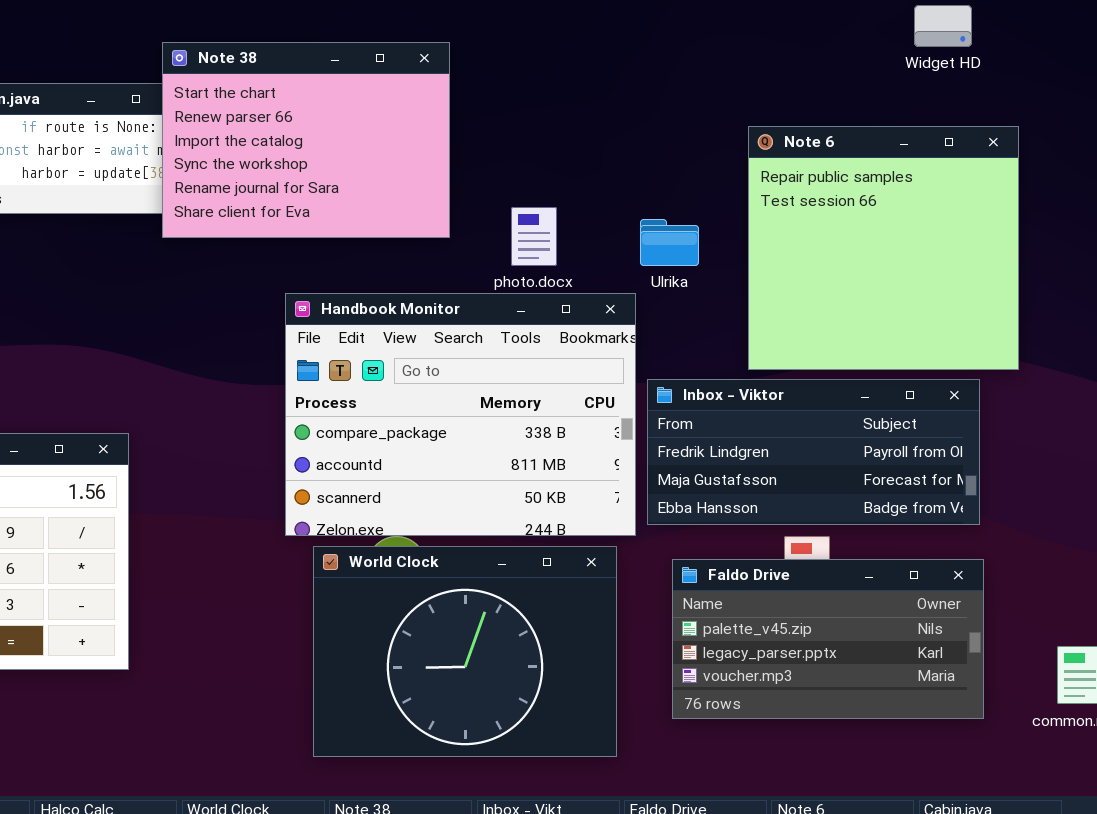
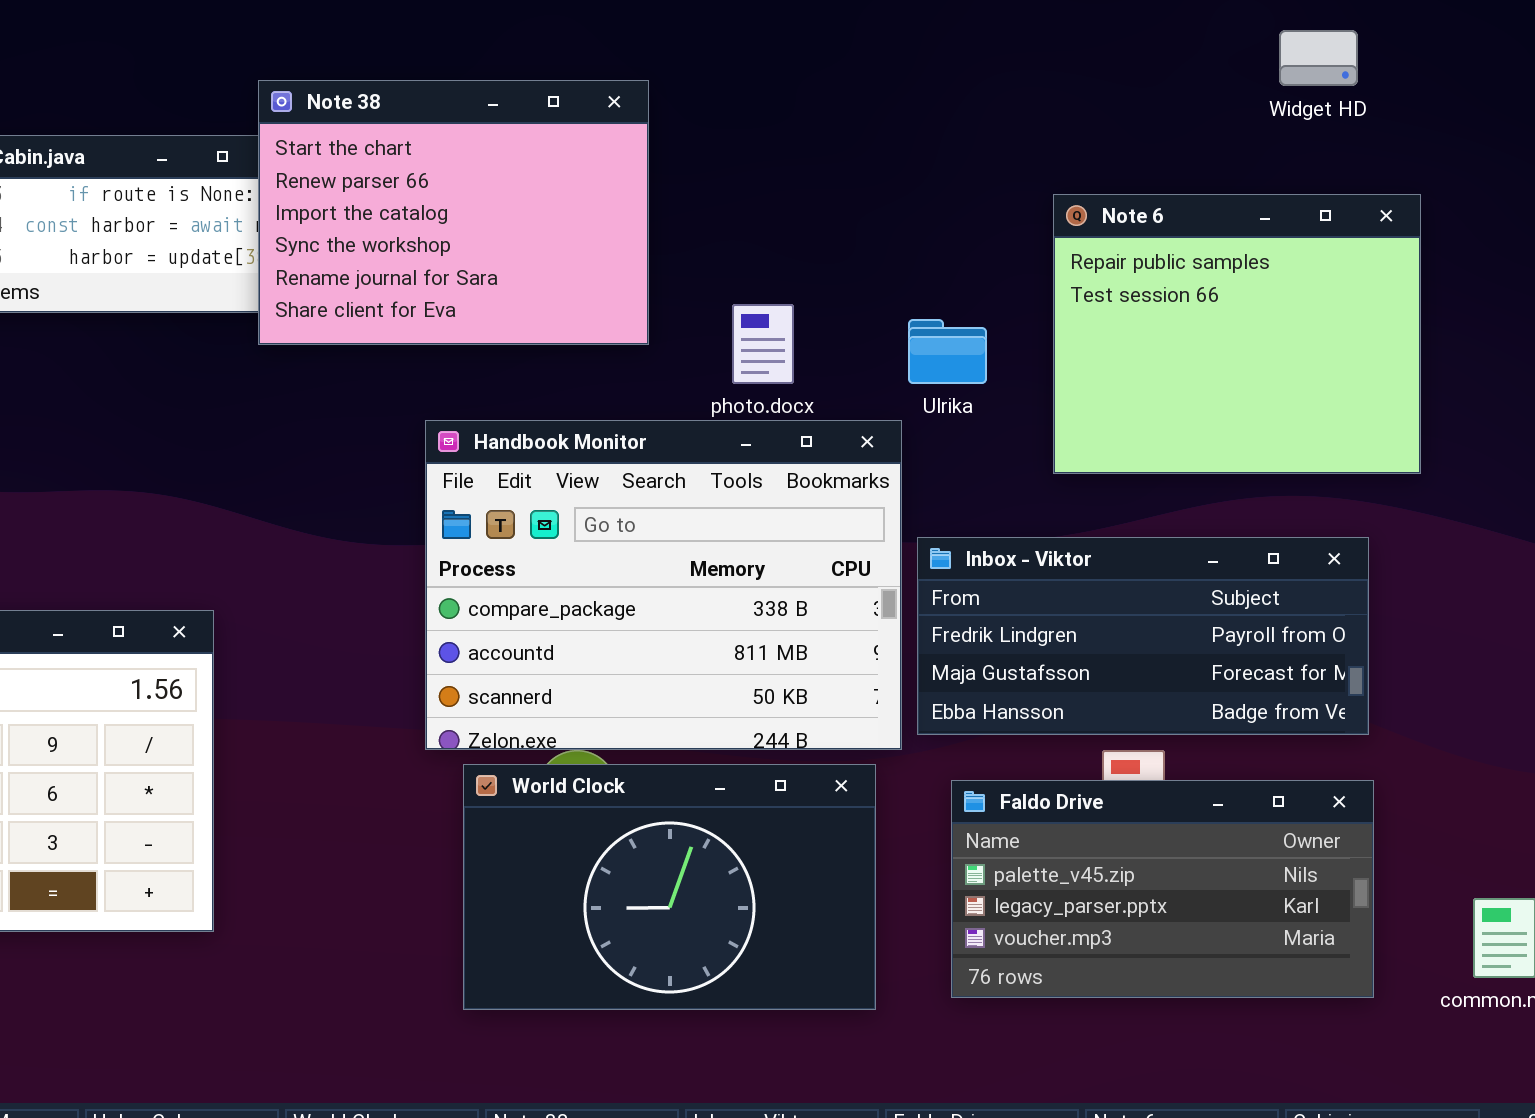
Note 6: [748,126,1019,370] -> [1053,194,1421,474], resized
World Clock: [313,546,617,757] -> [463,764,876,1010], resized

